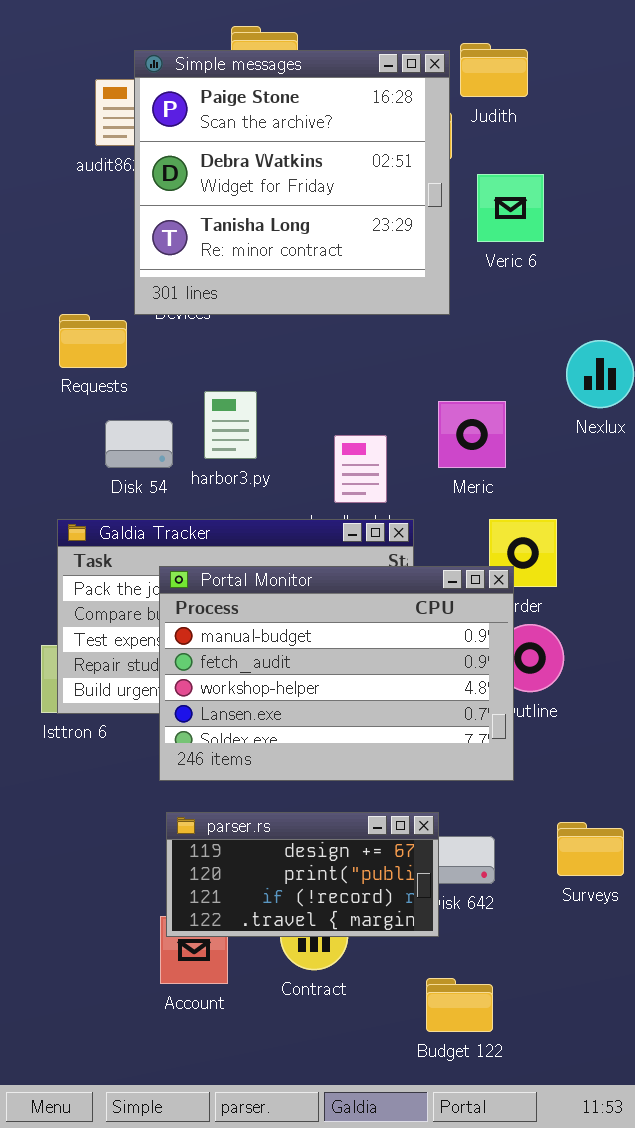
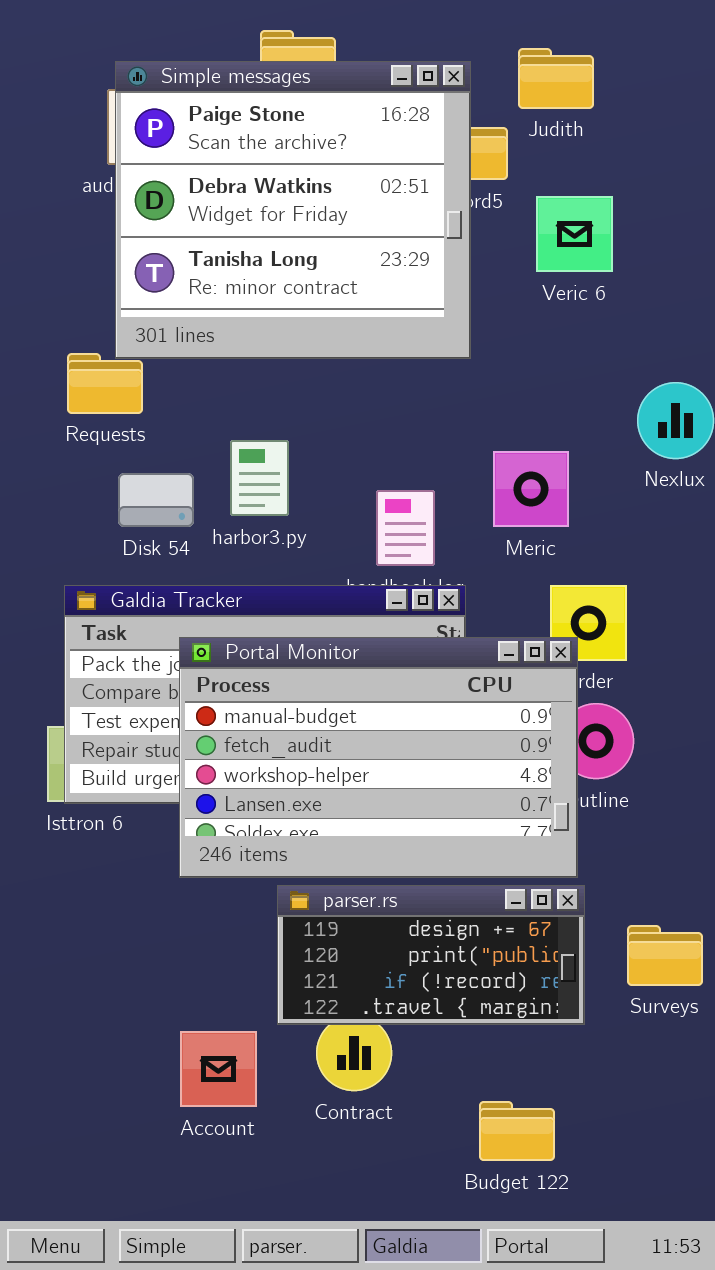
Simple messages: [134,50,450,315] -> [115,61,471,359], moved
parser.rs: [166,812,439,937] -> [277,885,585,1025], moved

